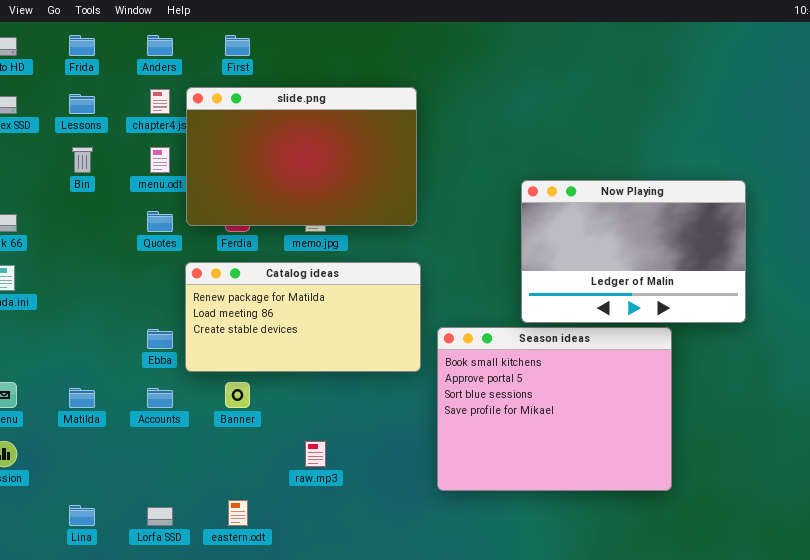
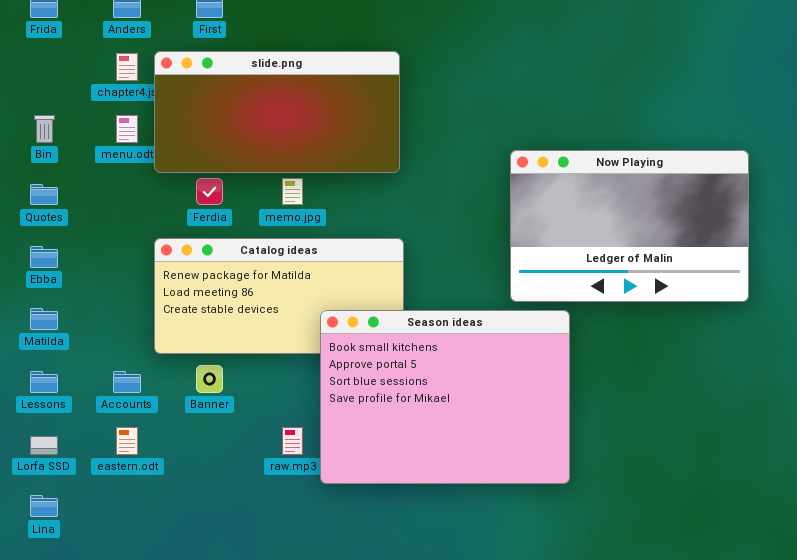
slide.png: [186,87,417,226] -> [154,51,400,173], resized
Lessons: [69,94,95,114] -> [30,371,58,393], moved
Quotes: [147,211,173,232] -> [30,184,58,205], moved
Season ideas: [437,327,672,491] -> [320,310,570,484], moved
Ebba: [147,329,173,349] -> [30,246,58,268], moved
Matilda: [69,388,95,408] -> [30,308,58,330], moved
eastern.odt: [228,500,248,526] -> [116,427,138,455], moved
Lorfa SSD: [147,507,173,526] -> [30,436,58,455], moved

